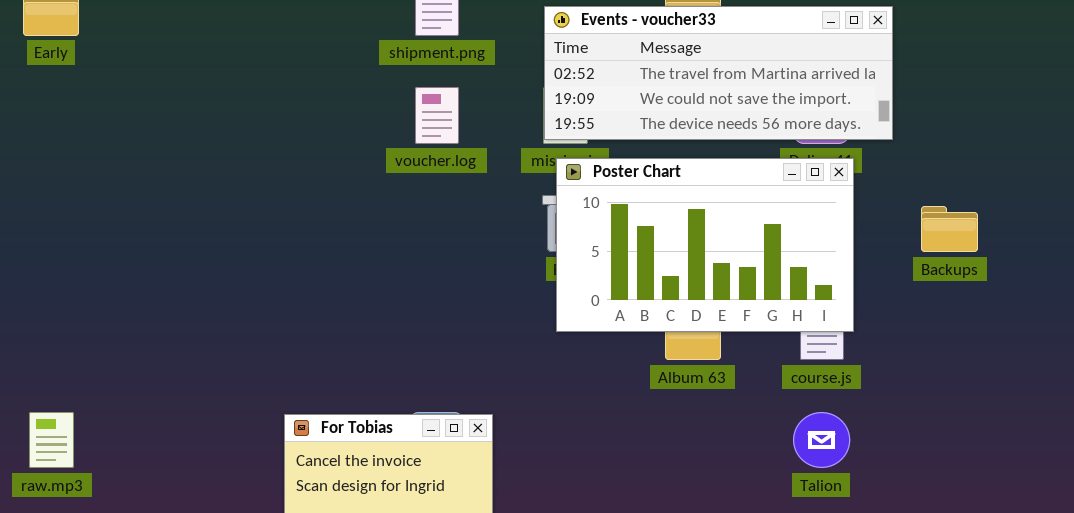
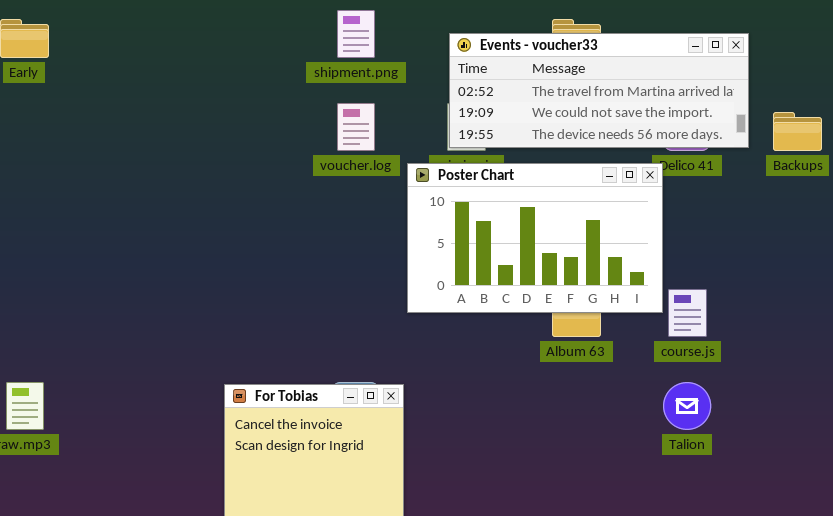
Poster Chart: [556,158,854,332] -> [407,163,663,313], moved
Backups: [921,206,978,252] -> [773,112,822,151], moved

